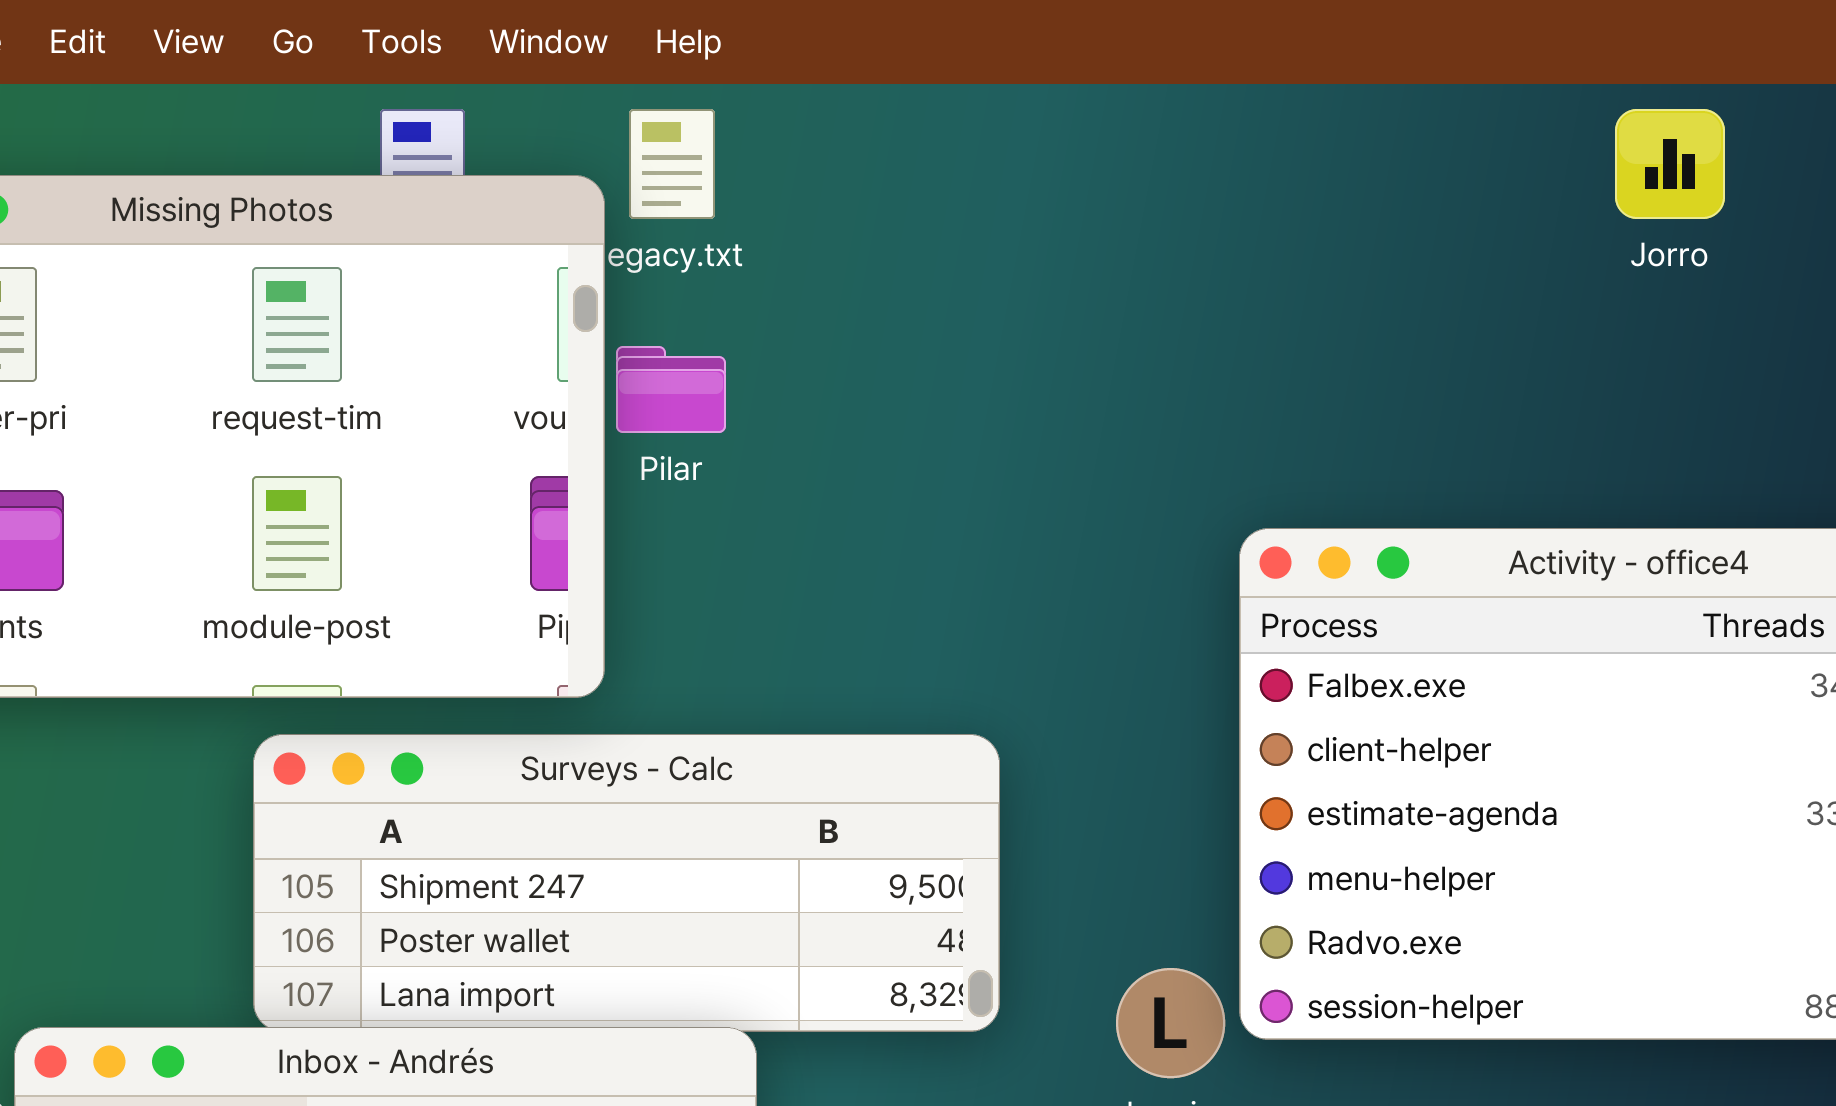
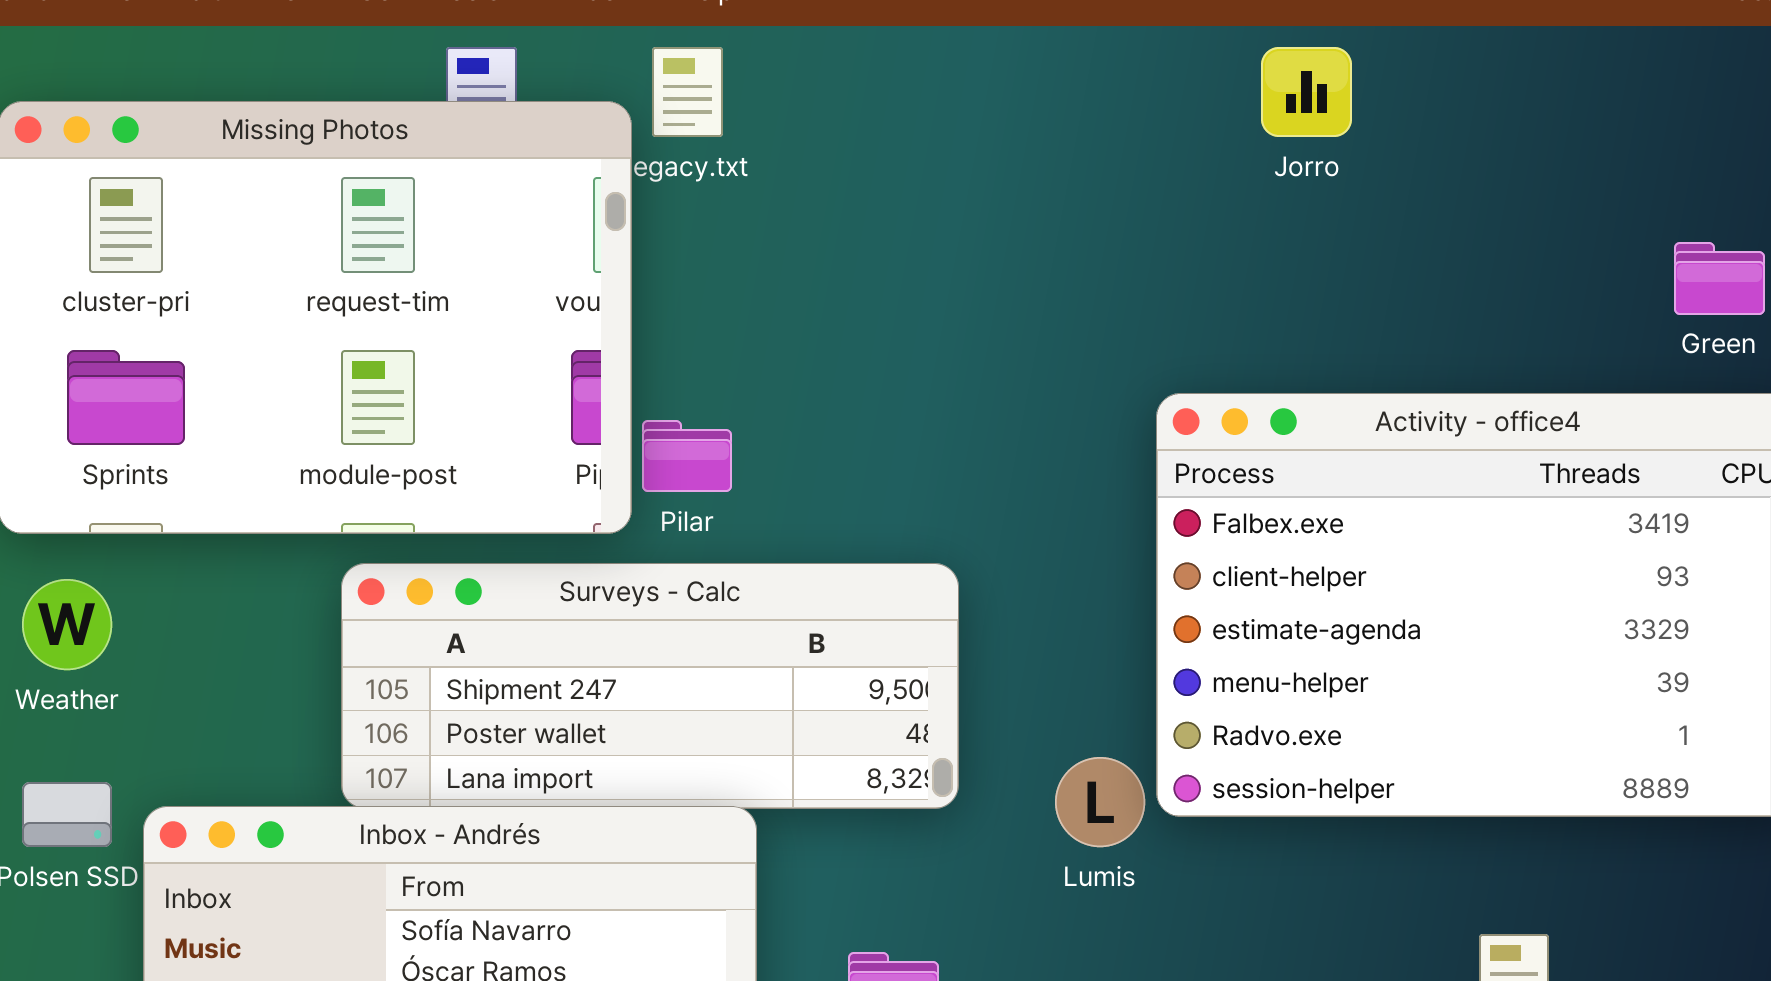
Jorro: [1615,109,1725,219] -> [1261,47,1352,137], moved
Pilar: [616,346,726,433] -> [642,420,732,492], moved

